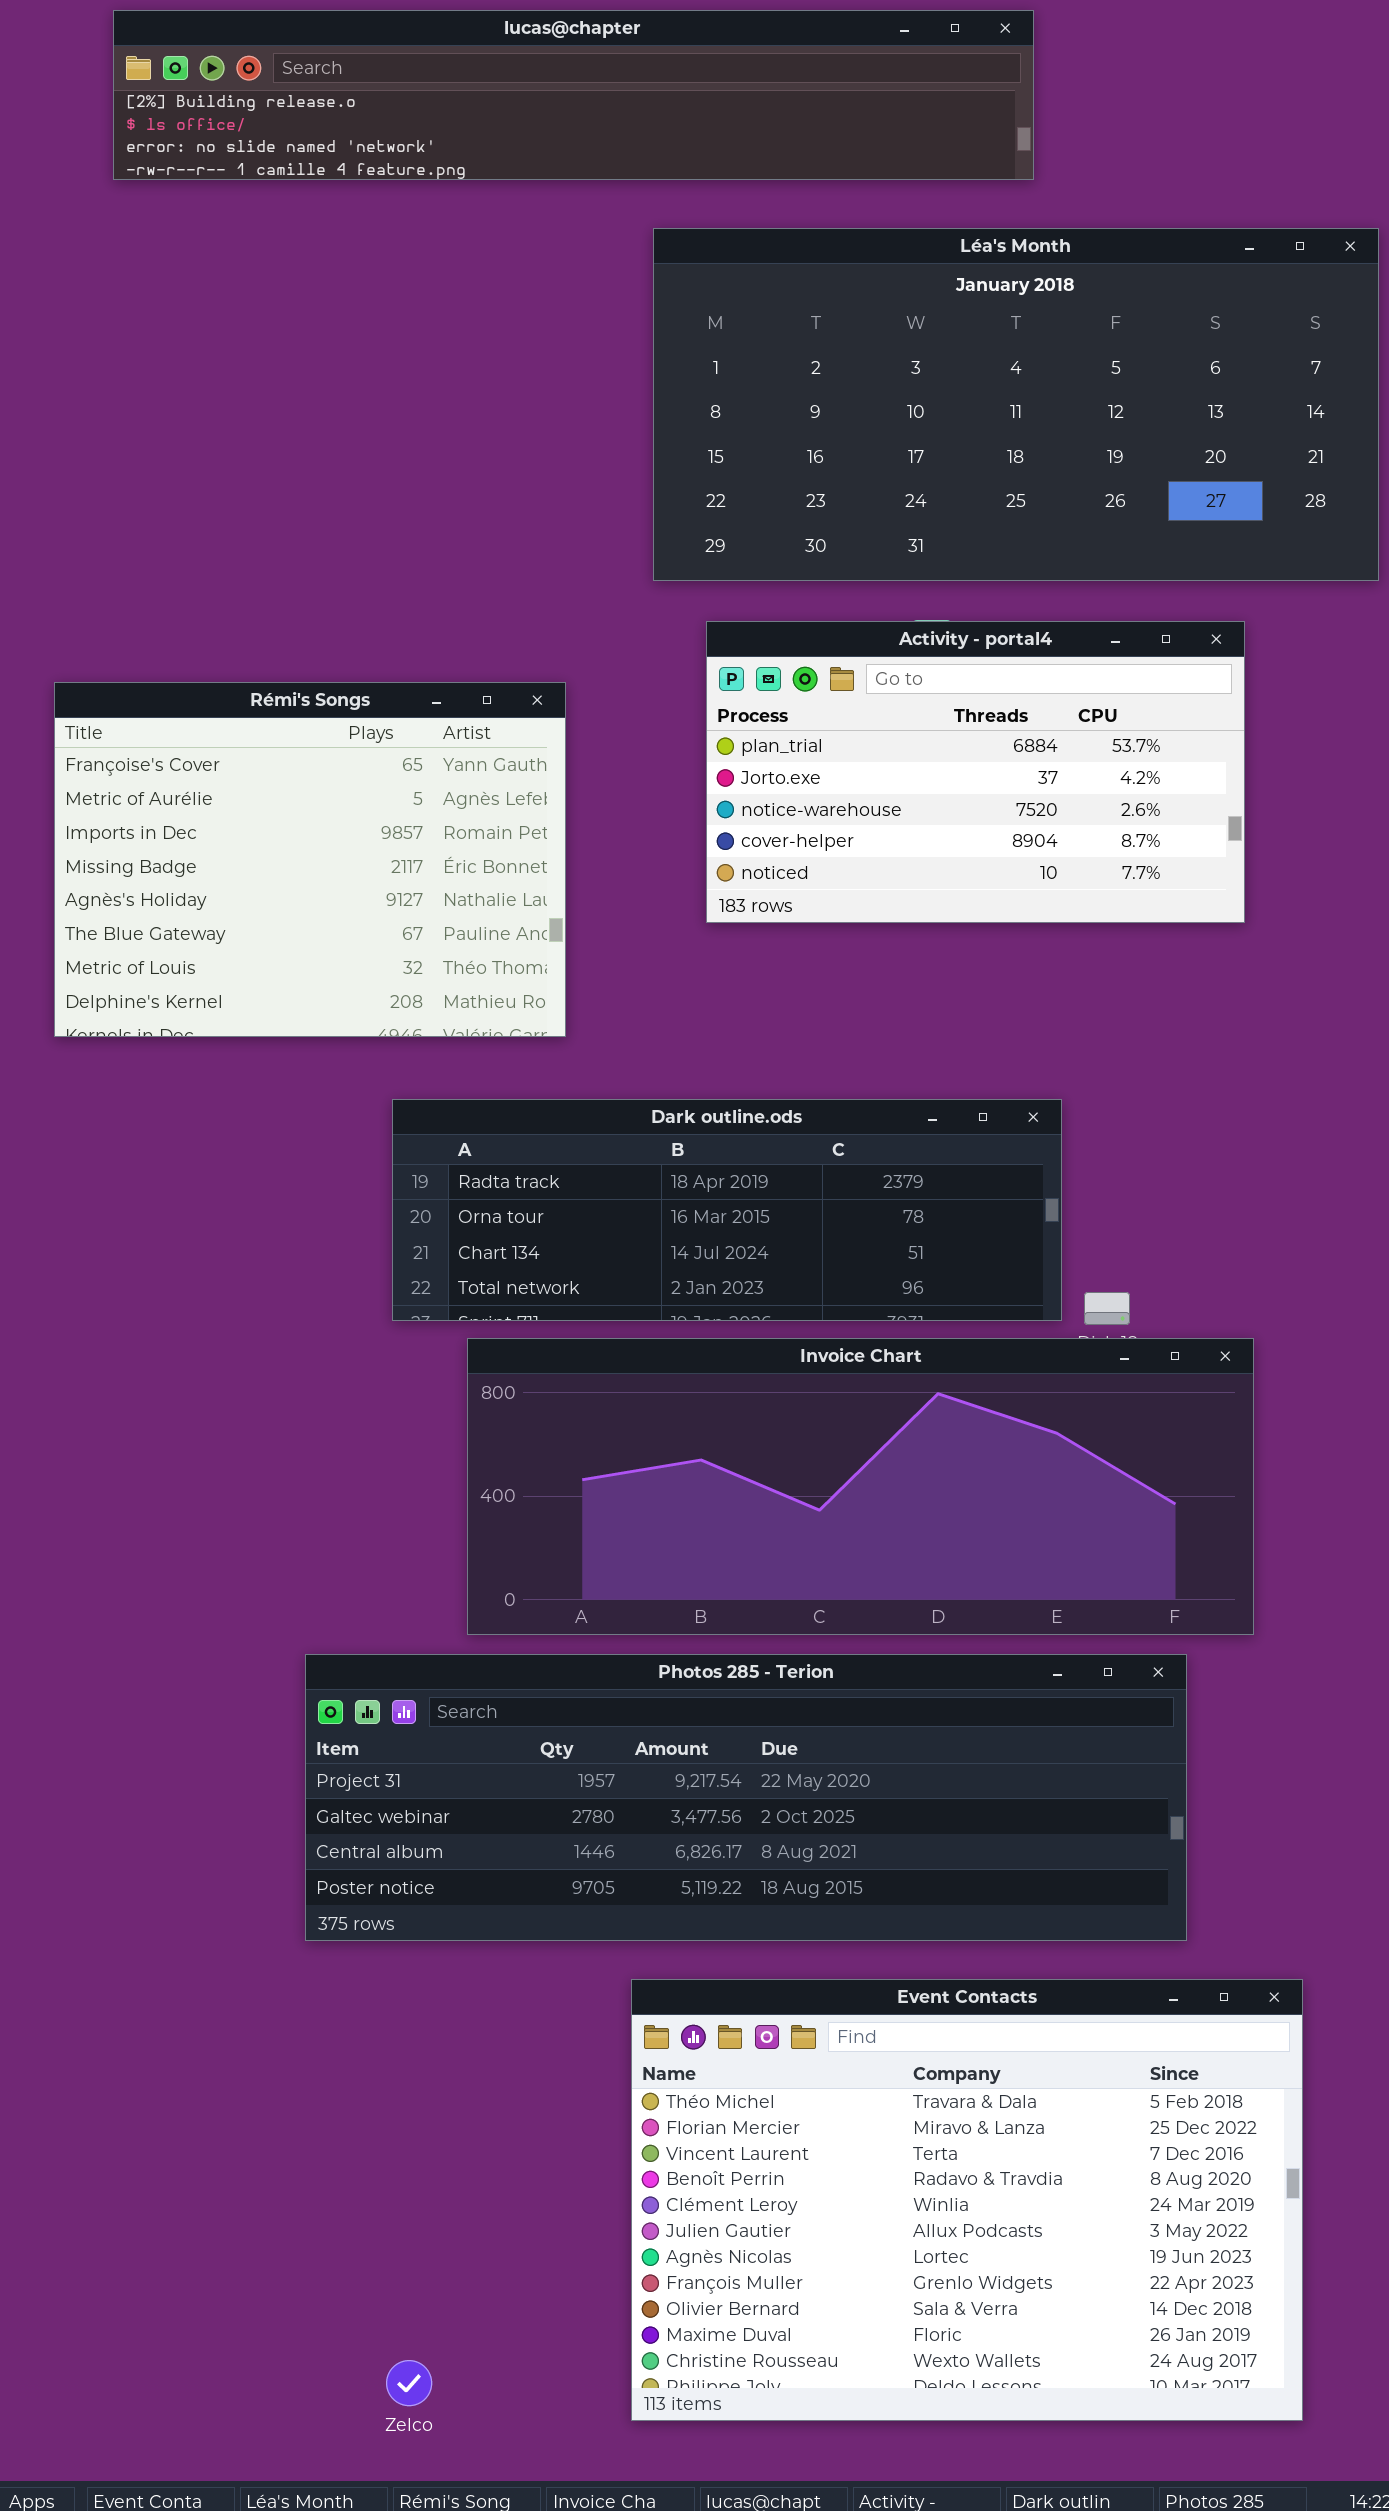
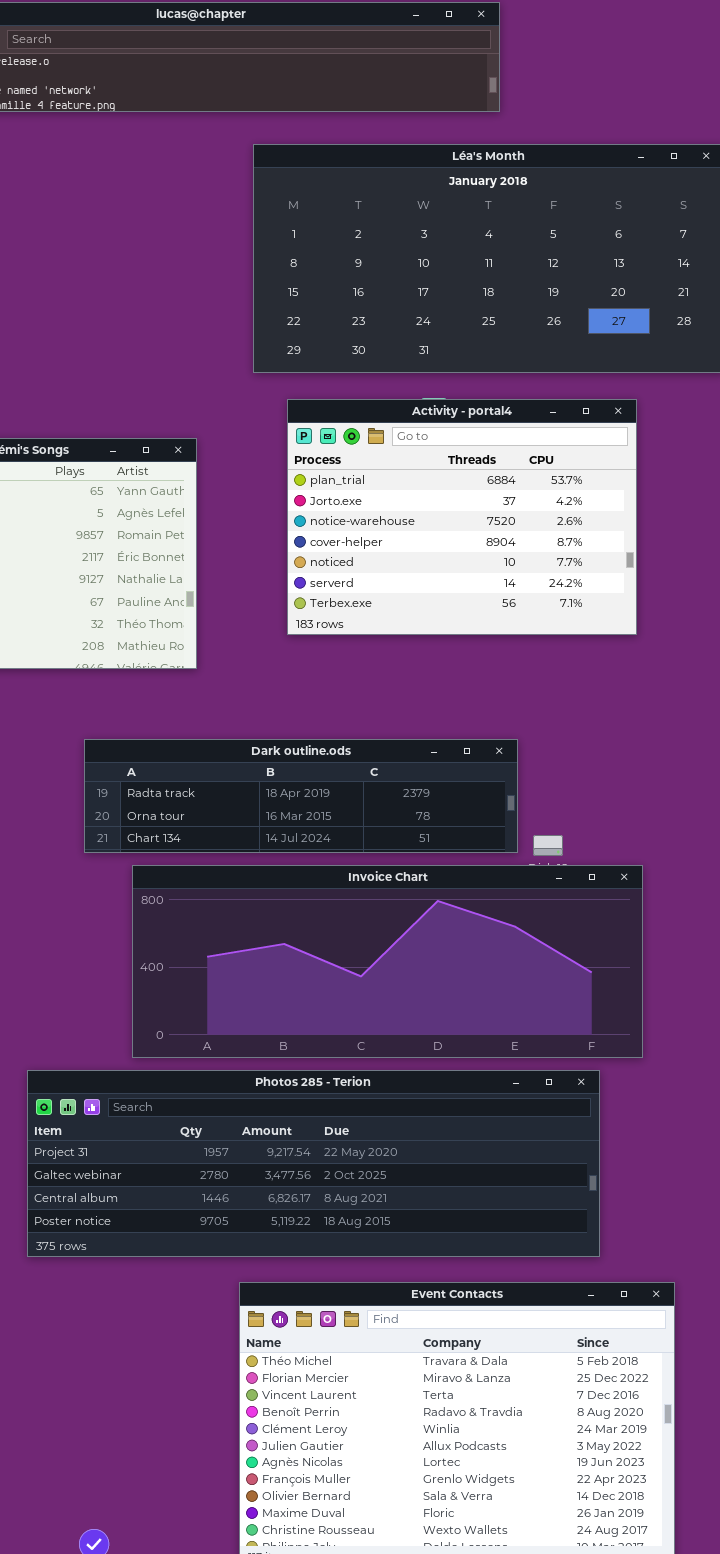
Activity - portal4: [706,621,1245,923] -> [287,399,637,635], resized
Dark outline.ods: [392,1099,1062,1321] -> [84,739,518,853], resized

